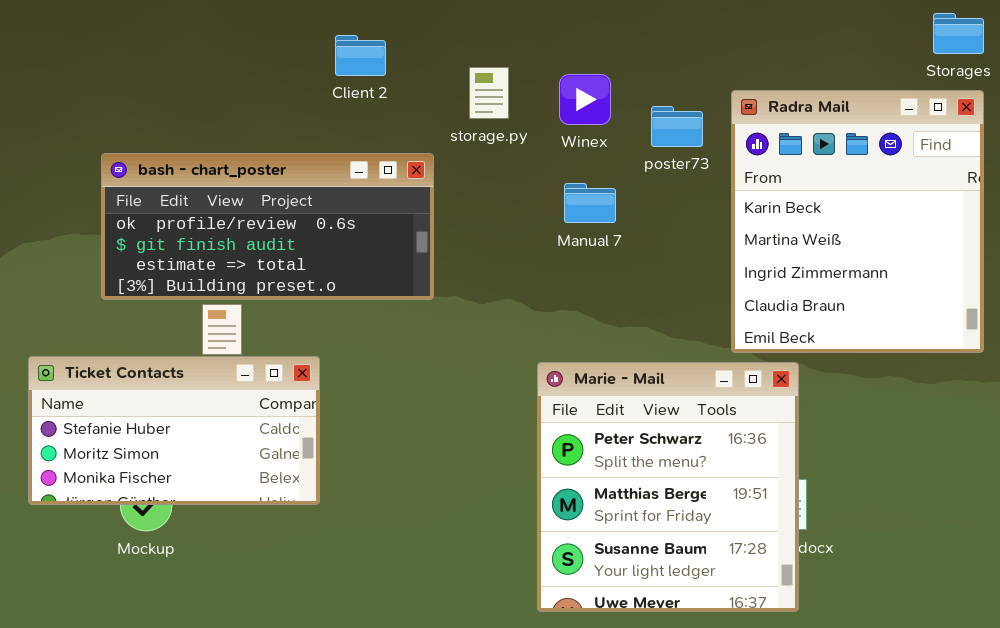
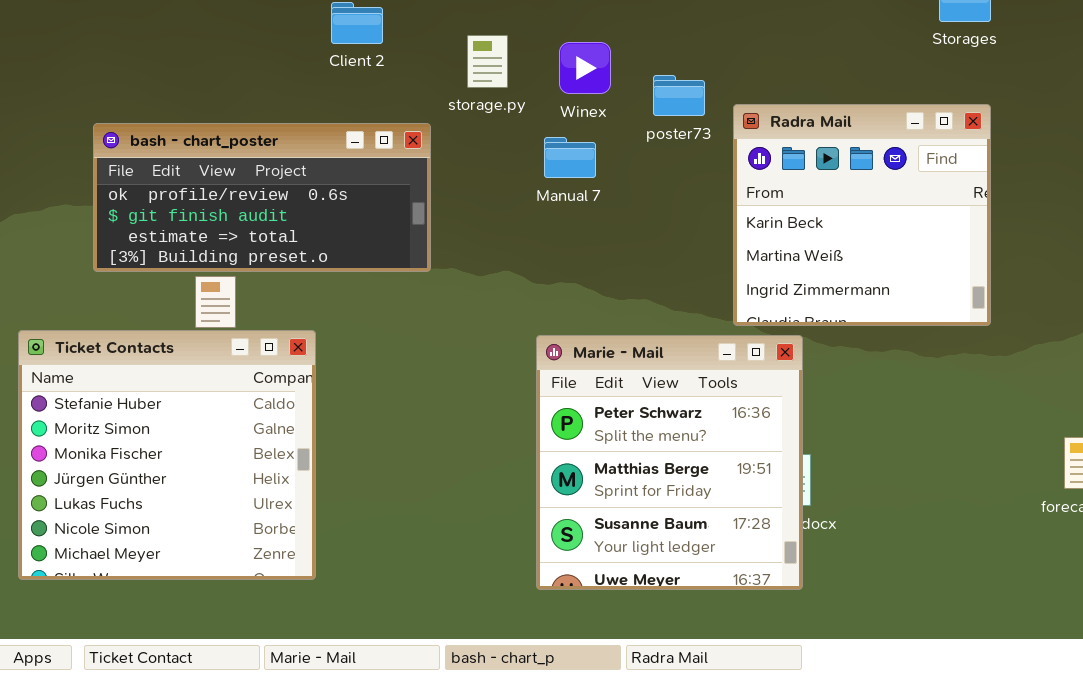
Radra Mail: [731,90,984,353] -> [733,104,991,326], resized
Manual 7: [564,183,616,223] -> [544,137,596,178], moved
Ticket Contacts: [28,356,320,505] -> [18,330,316,580], resized

